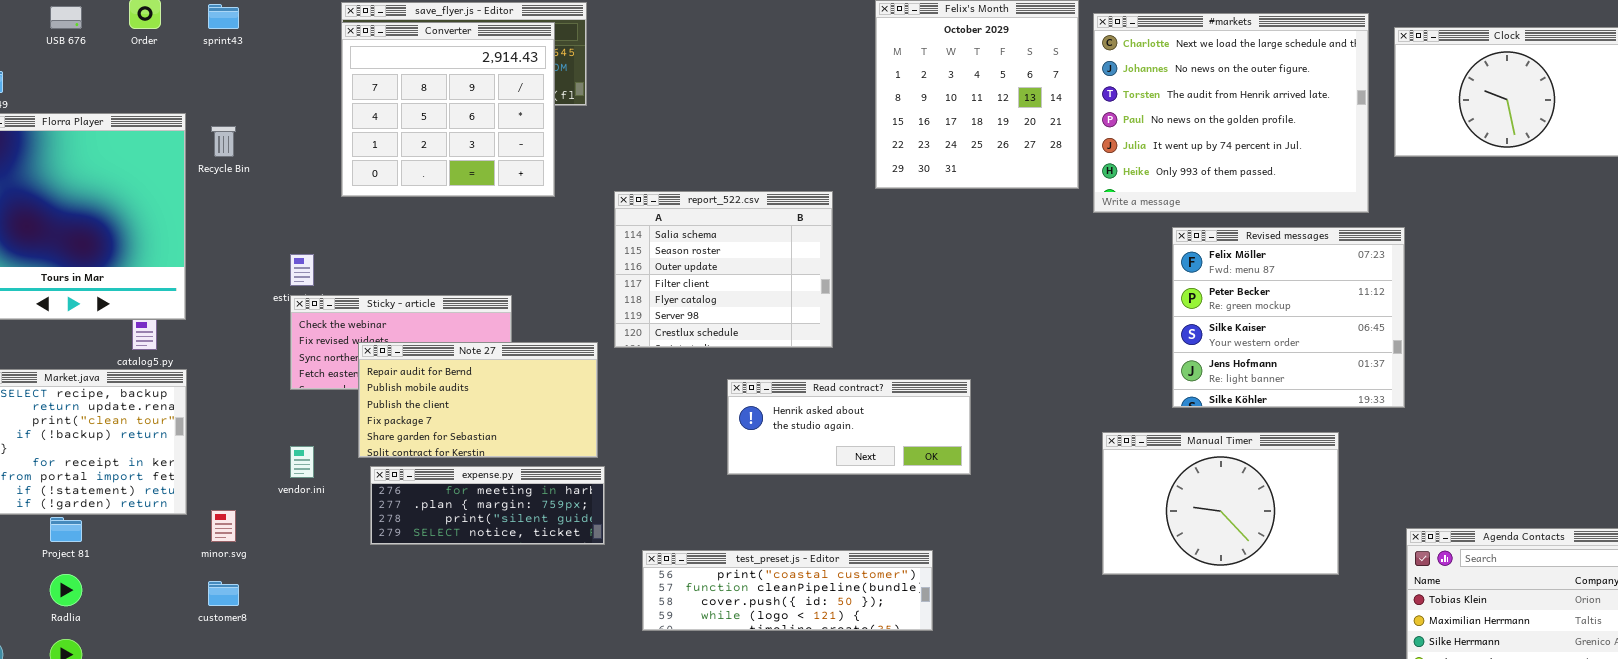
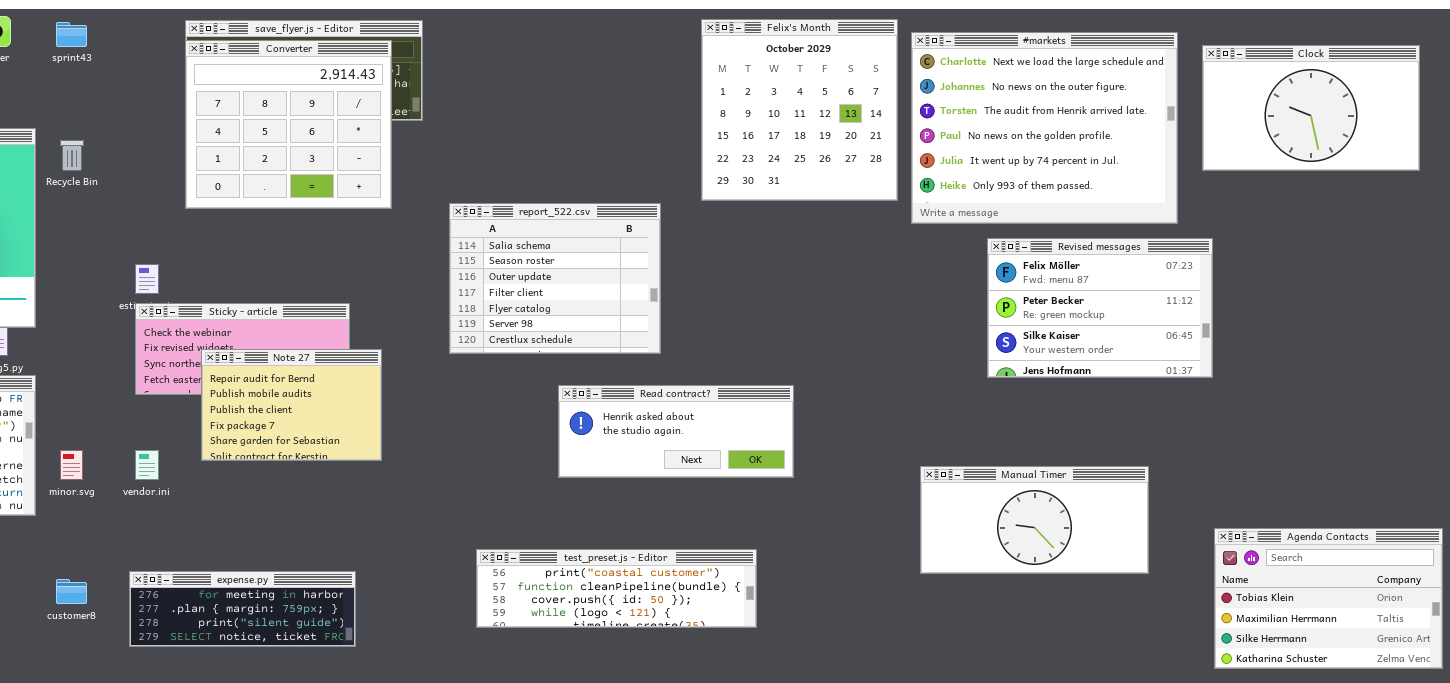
Revised messages: [1172,227,1405,408] -> [987,238,1213,378], resized
Note 27: [358,342,598,458] -> [201,349,382,461], resized
Manual Timer: [1102,432,1339,575] -> [920,466,1149,574], resized
expense.py: [370,466,605,545] -> [129,571,356,647], moved
minor.svg: [211,510,236,542] -> [60,450,83,480], moved

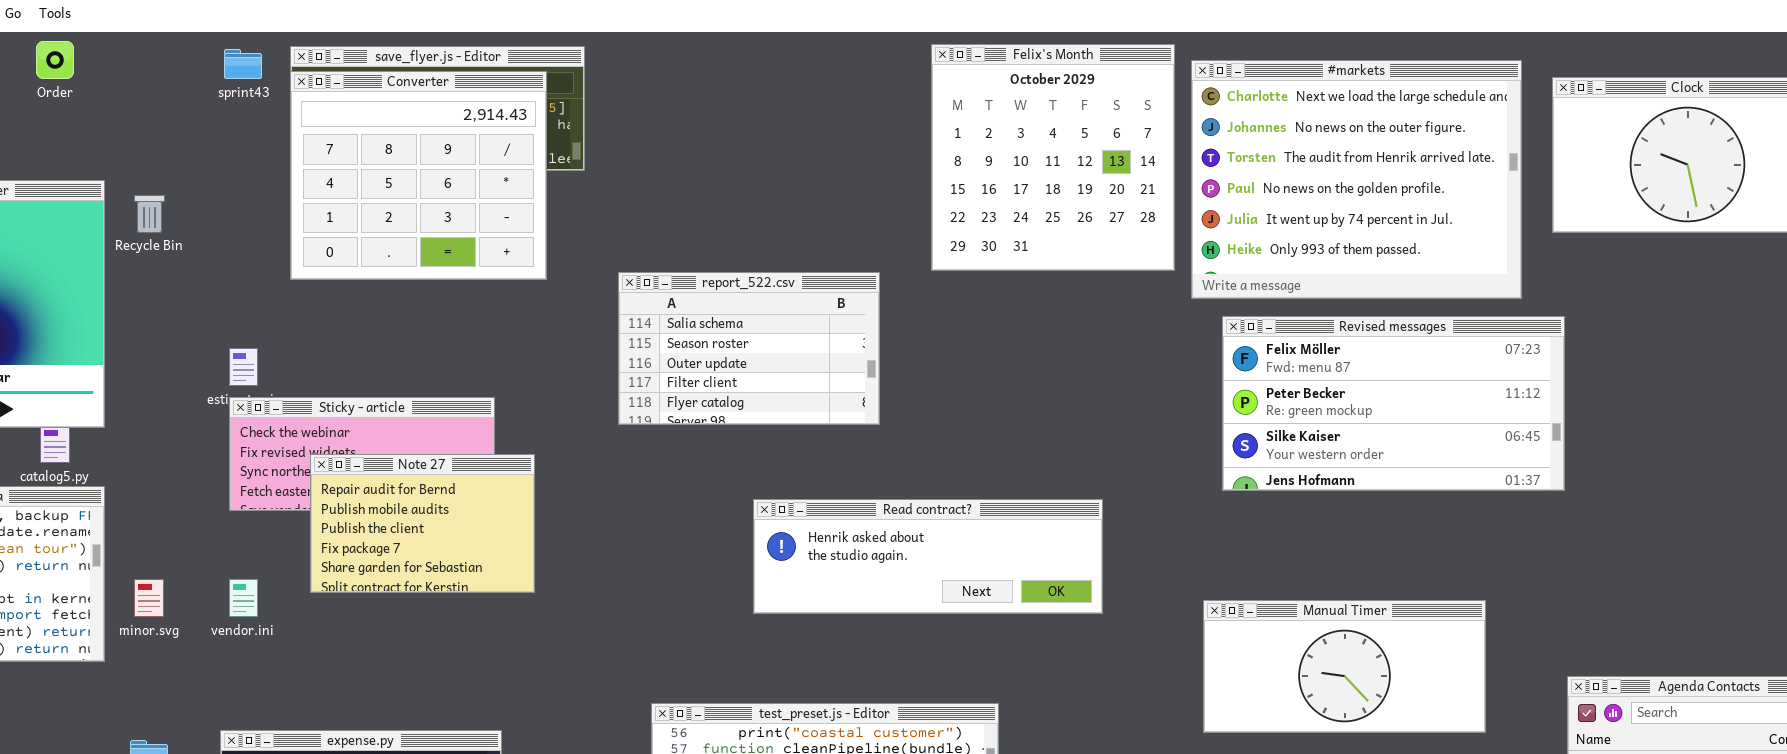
sprint43: [56,22,87,47] -> [224,49,262,79], moved
report_522.csv: [449,203,661,354] -> [618,272,880,425], resized
Revised messages: [987,238,1213,378] -> [1222,316,1565,491], resized
Read contract?: [558,385,794,478] -> [753,499,1103,614], resized

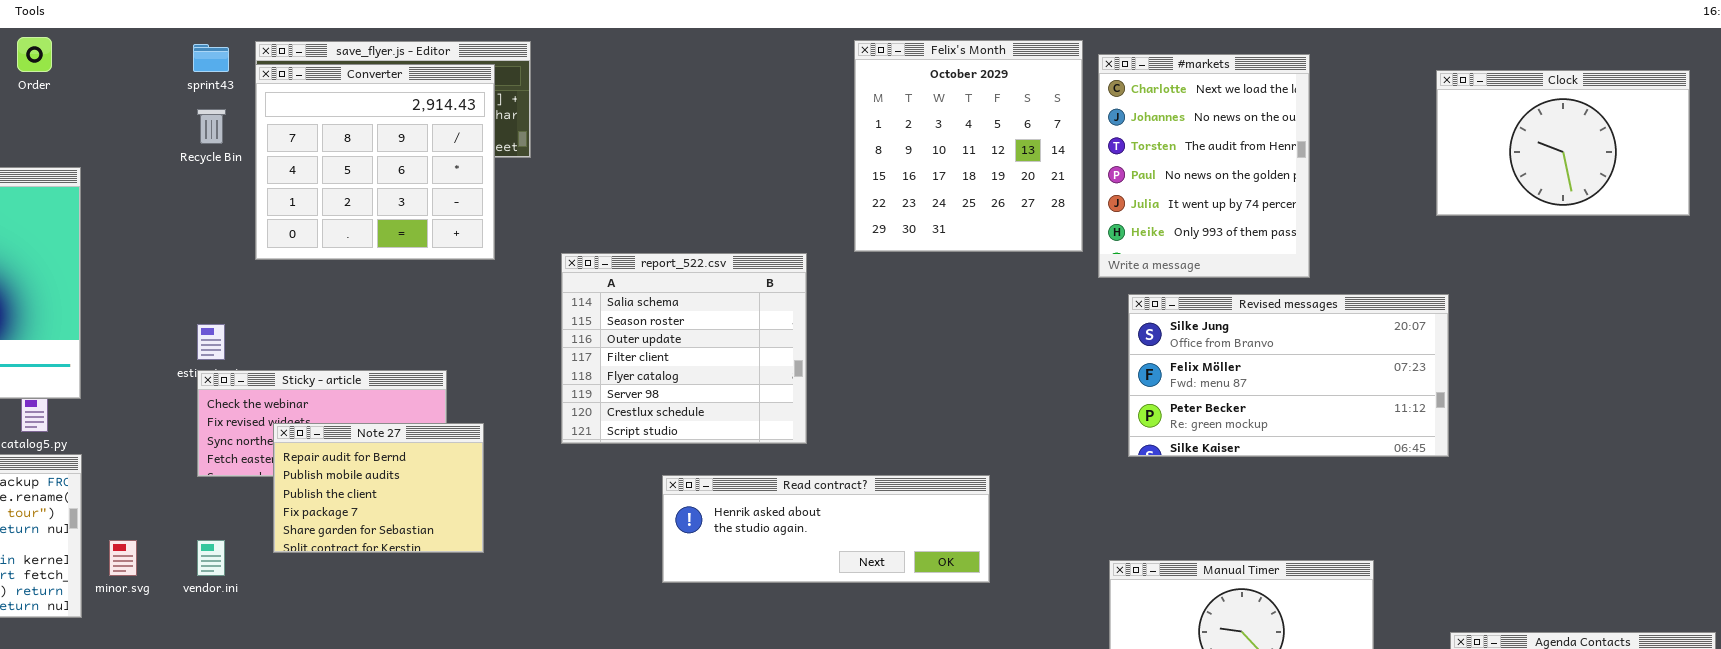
#markets: [1191,60,1522,299] -> [1098,54,1310,278], resized
Recycle Bin: [134,195,165,233] -> [197,109,226,144], moved
report_522.csv: [618,272,880,425] -> [561,253,807,444], resized
Revised messages: [1222,316,1565,491] -> [1128,294,1449,457], scrolled up 1 row
Read contract?: [753,499,1103,614] -> [662,475,990,583], moved

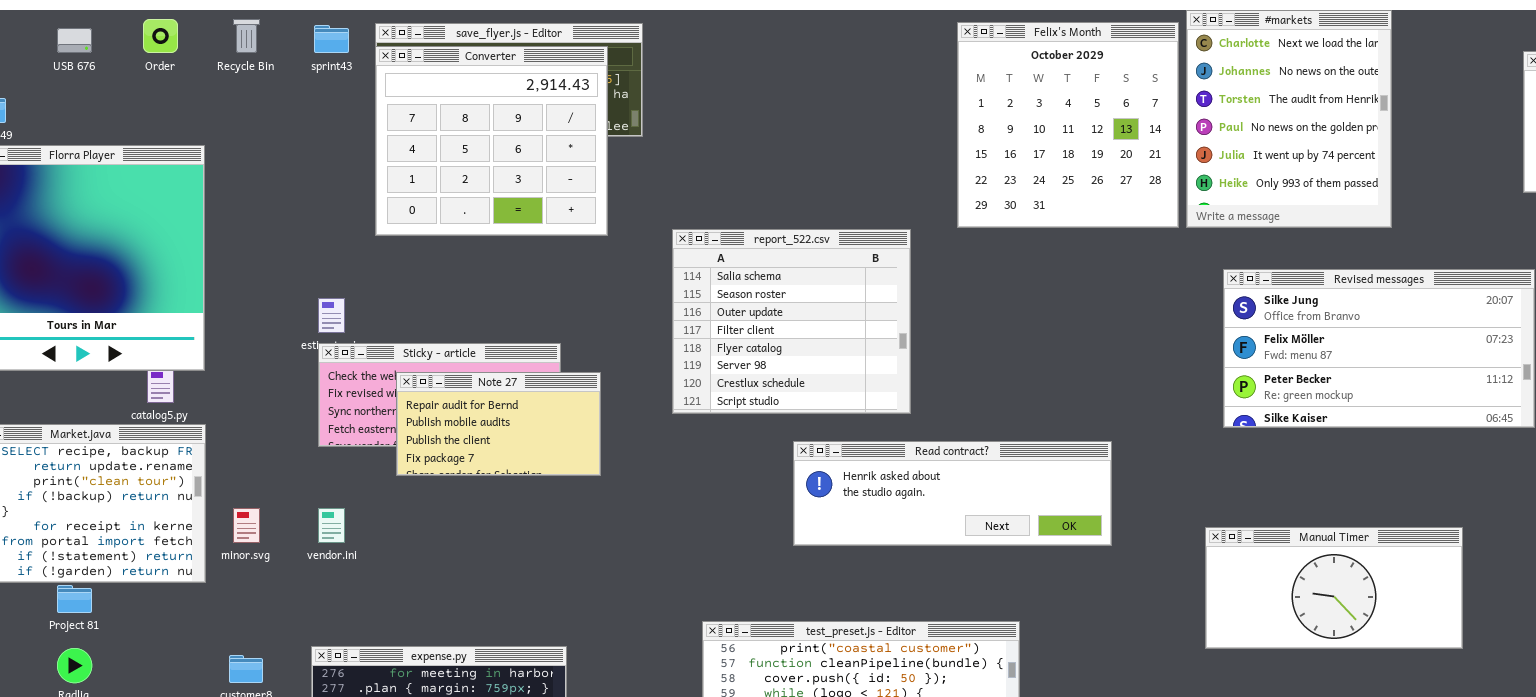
#markets: [1098,54,1310,278] -> [1186,10,1392,228], moved
Recycle Bin: [197,109,226,144] -> [233,19,260,53], moved
Note 27: [273,423,484,553] -> [396,372,601,476], moved, resized
Read contract?: [662,475,990,583] -> [793,441,1112,546], moved

